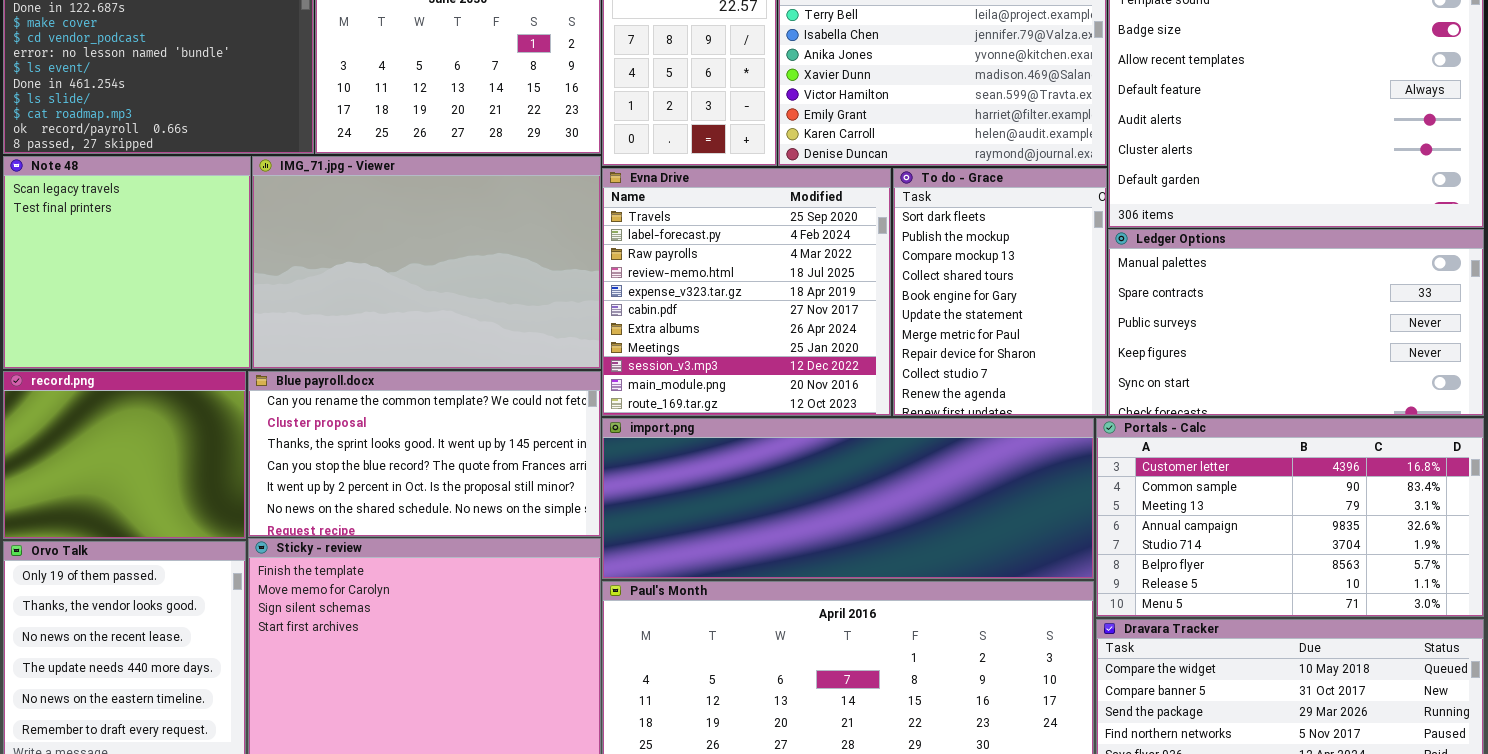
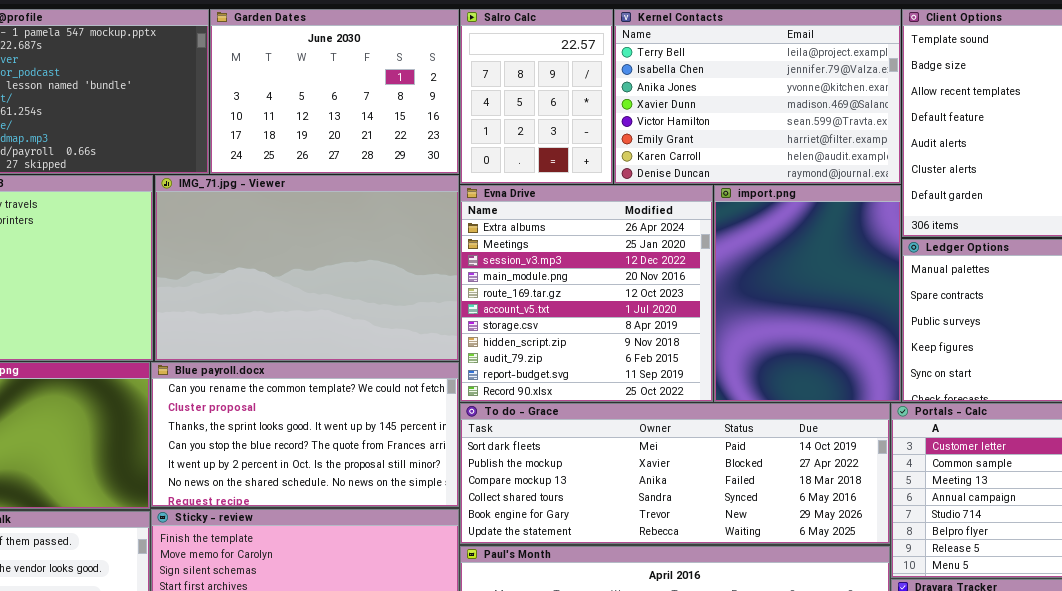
Evna Drive: [602,168,891,416] -> [460,185,713,402], scrolled down 6 rows
To do - Grace: [893,168,1107,416] -> [460,403,890,544], moved, resized
import.png: [602,418,1094,579] -> [714,185,901,402], moved, resized

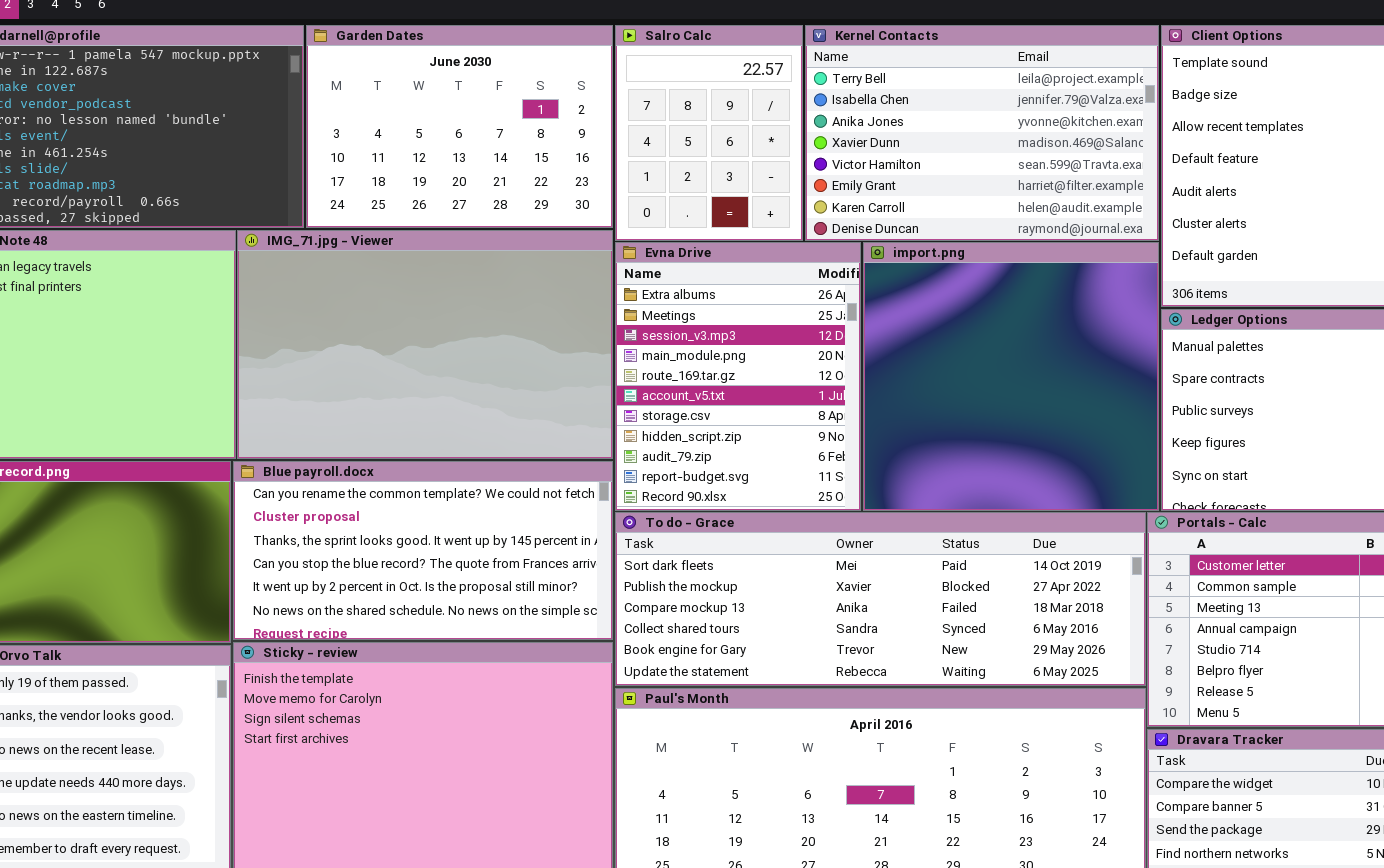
Evna Drive: [460,185,713,402] -> [615,242,861,511], resized
import.png: [714,185,901,402] -> [863,242,1159,511], resized

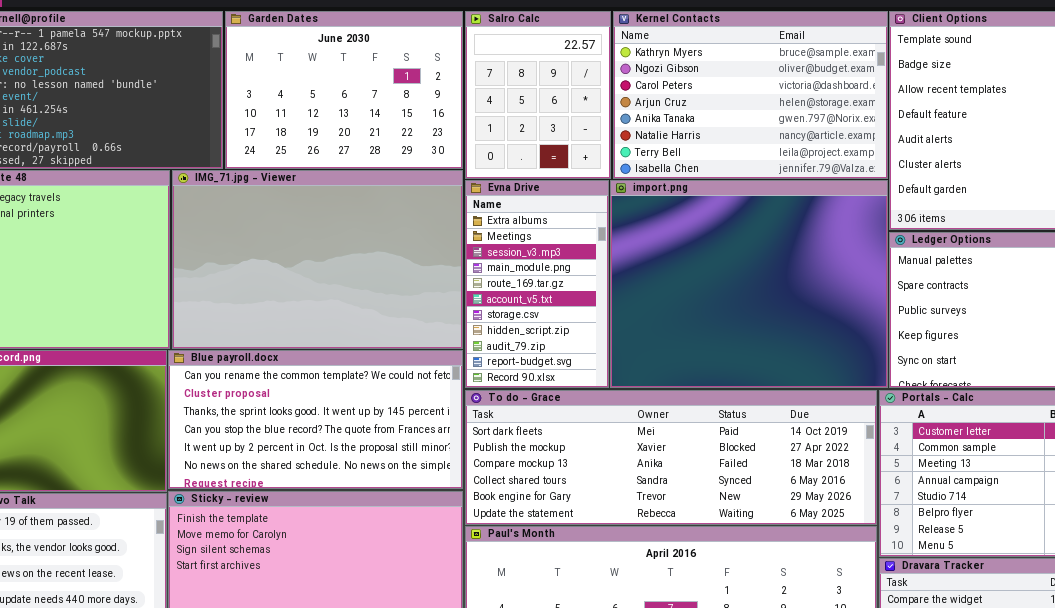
Kernel Contacts: [805,25,1159,241] -> [613,11,888,179], scrolled up 6 rows
Evna Drive: [615,242,861,511] -> [465,180,609,388], resized
import.png: [863,242,1159,511] -> [610,180,888,388], resized

